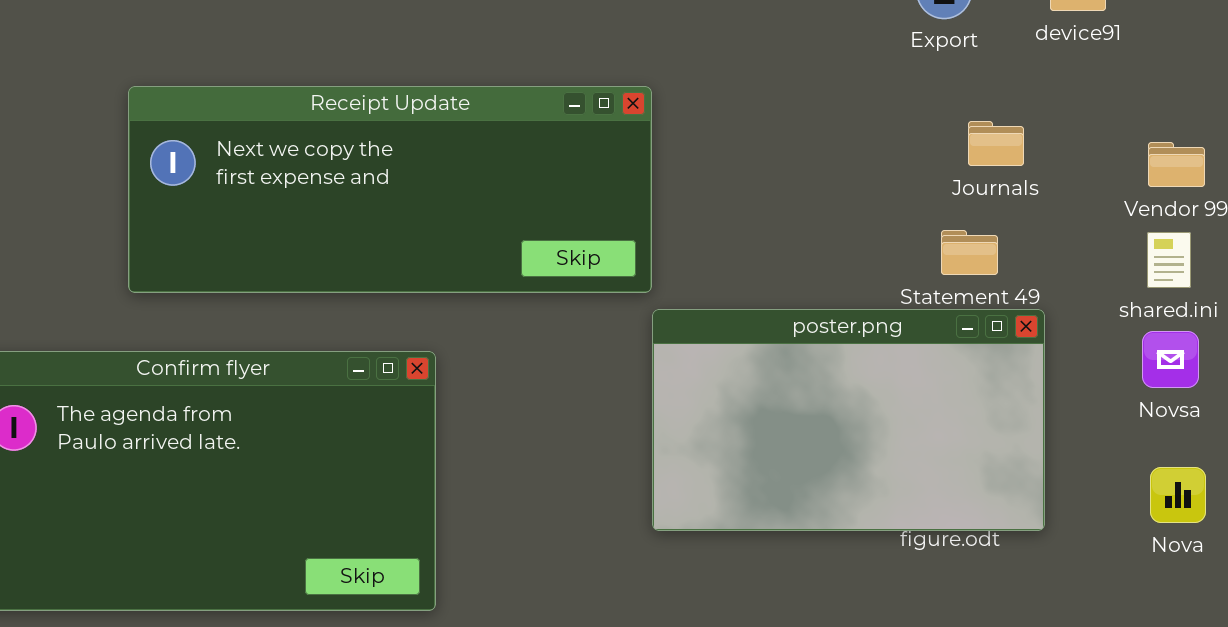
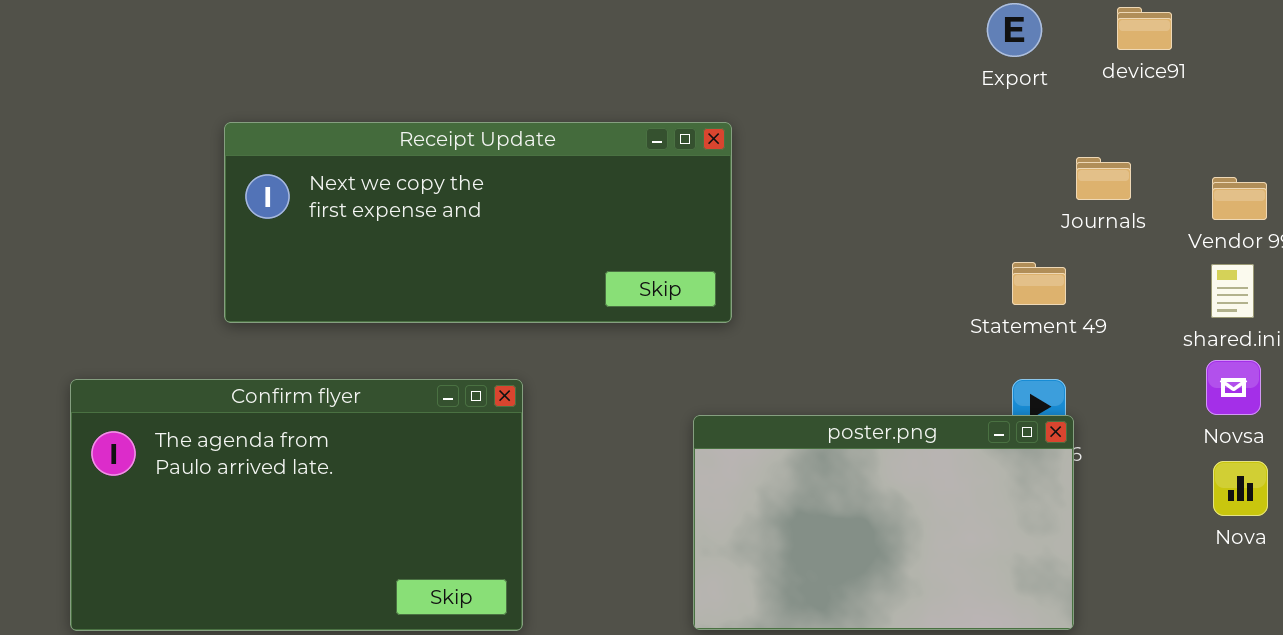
Journals: [968,121,1024,166] -> [1076,157,1131,200], moved
poster.png: [652,309,1045,531] -> [693,415,1074,630], moved
Nova: [1150,467,1206,523] -> [1213,461,1268,516], moved

